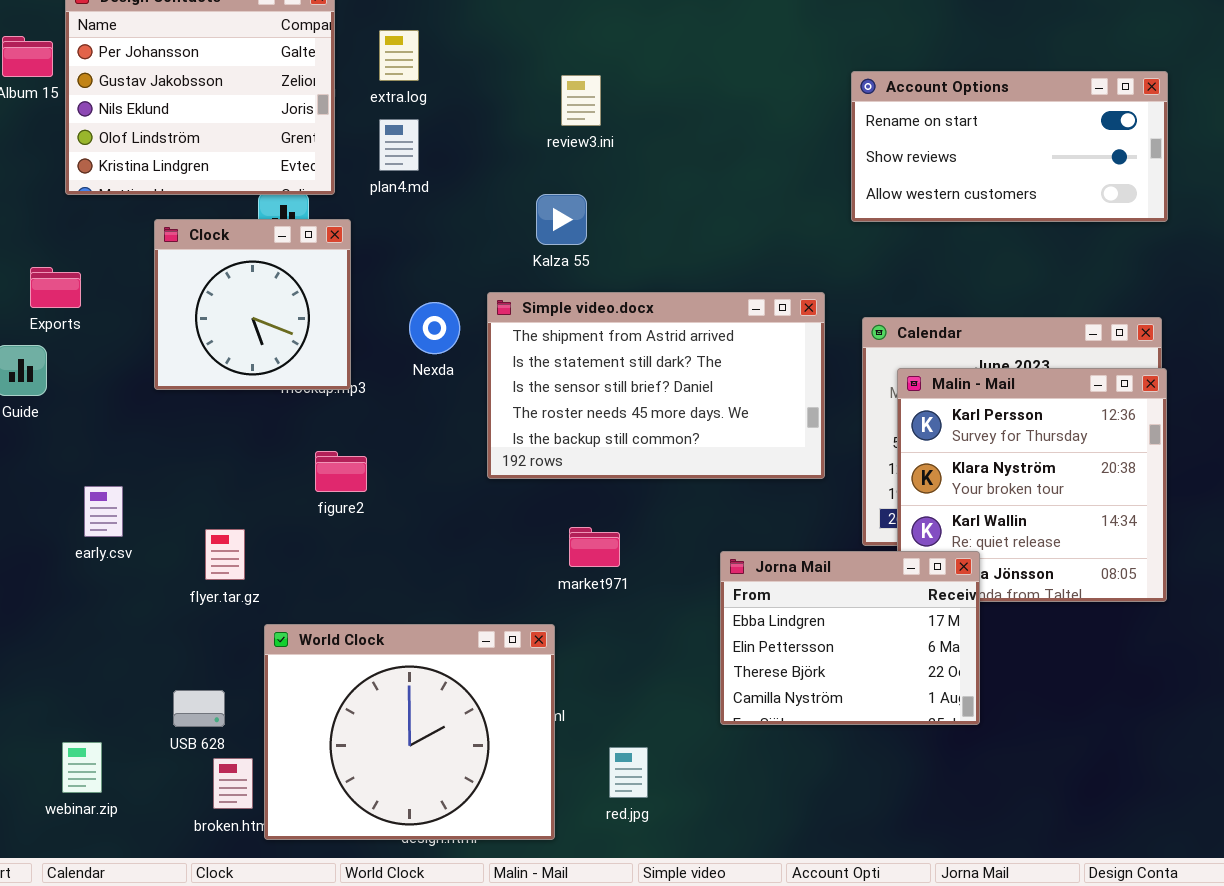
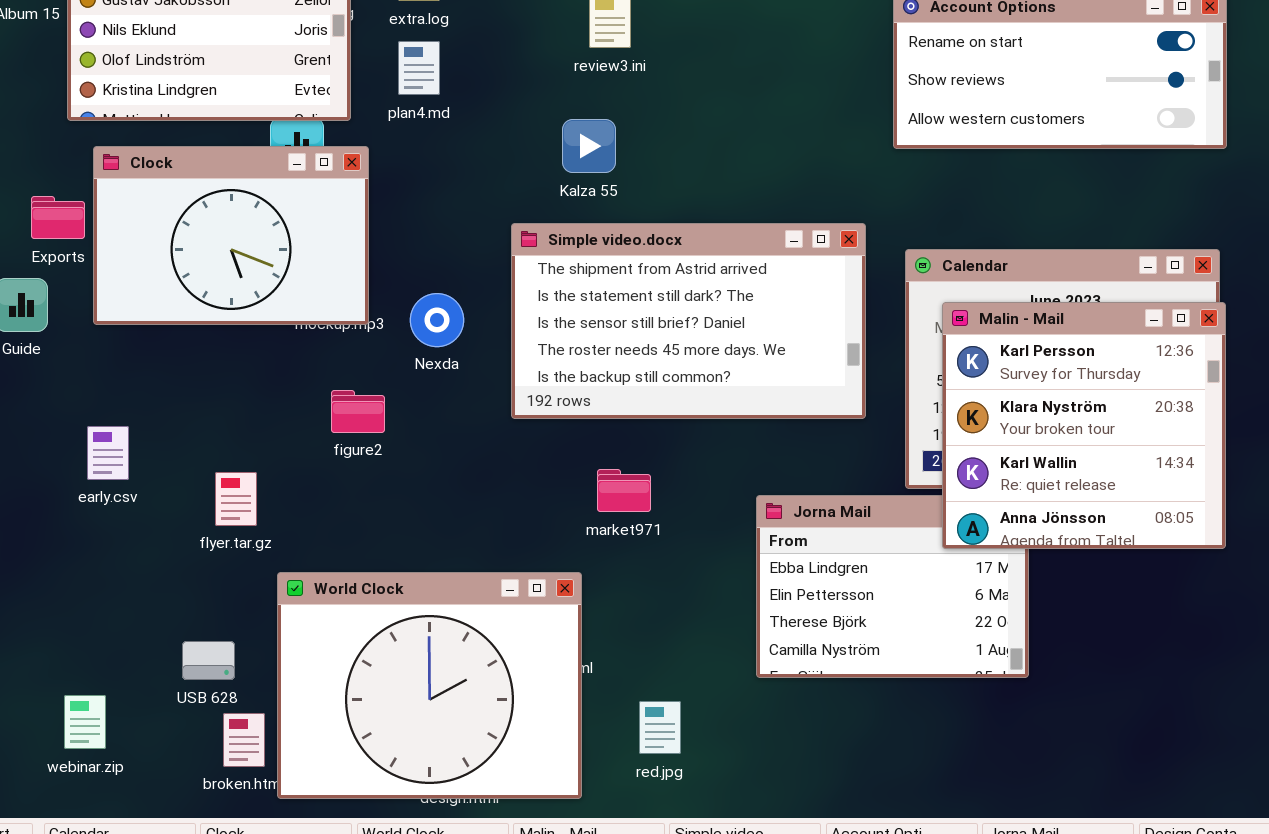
Clock: [154,219,351,390] -> [93,146,369,325], resized
Nexda: [409,302,460,354] -> [410,293,464,347], moved
Malin - Mail: [897,368,1167,602] -> [942,302,1226,549], raised

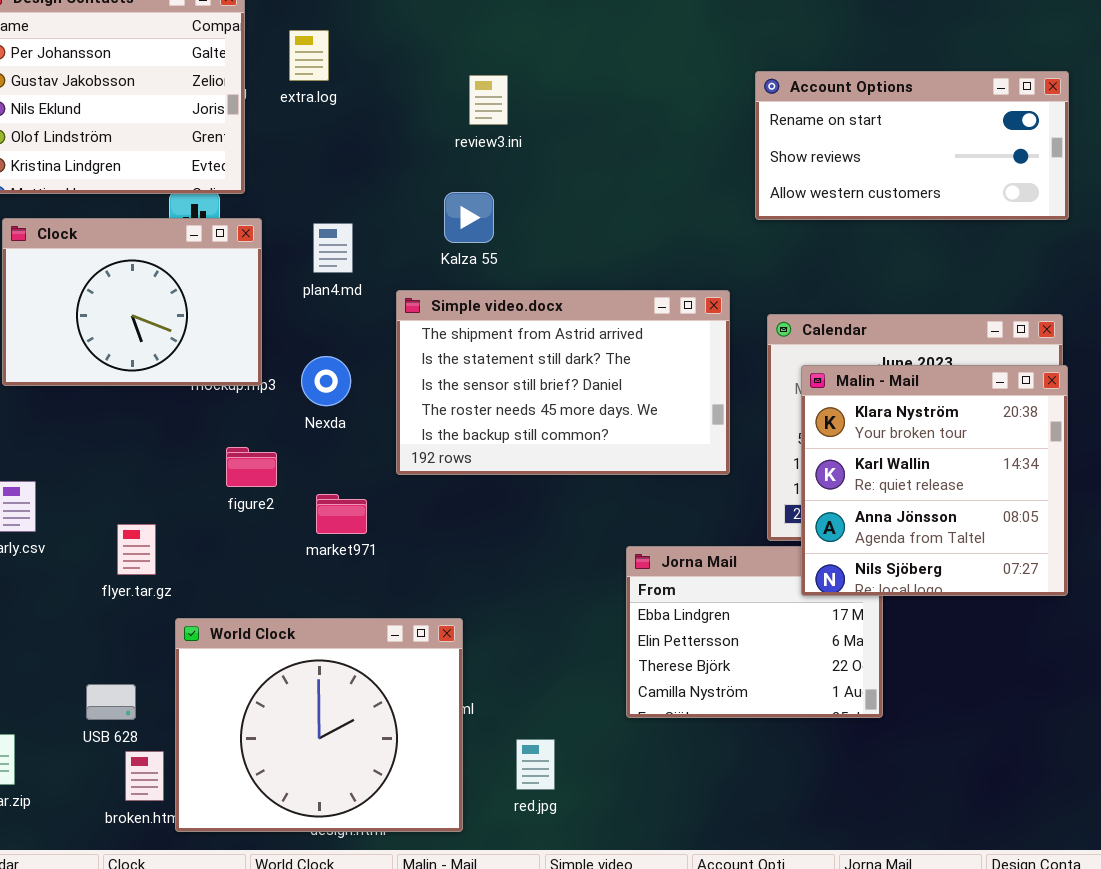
plan4.md: [398,41,440,95] -> [313,223,353,273], moved
Malin - Mail: [942,302,1226,549] -> [801,365,1068,596], scrolled down 1 row
market971: [597,469,651,512] -> [316,494,367,534], moved

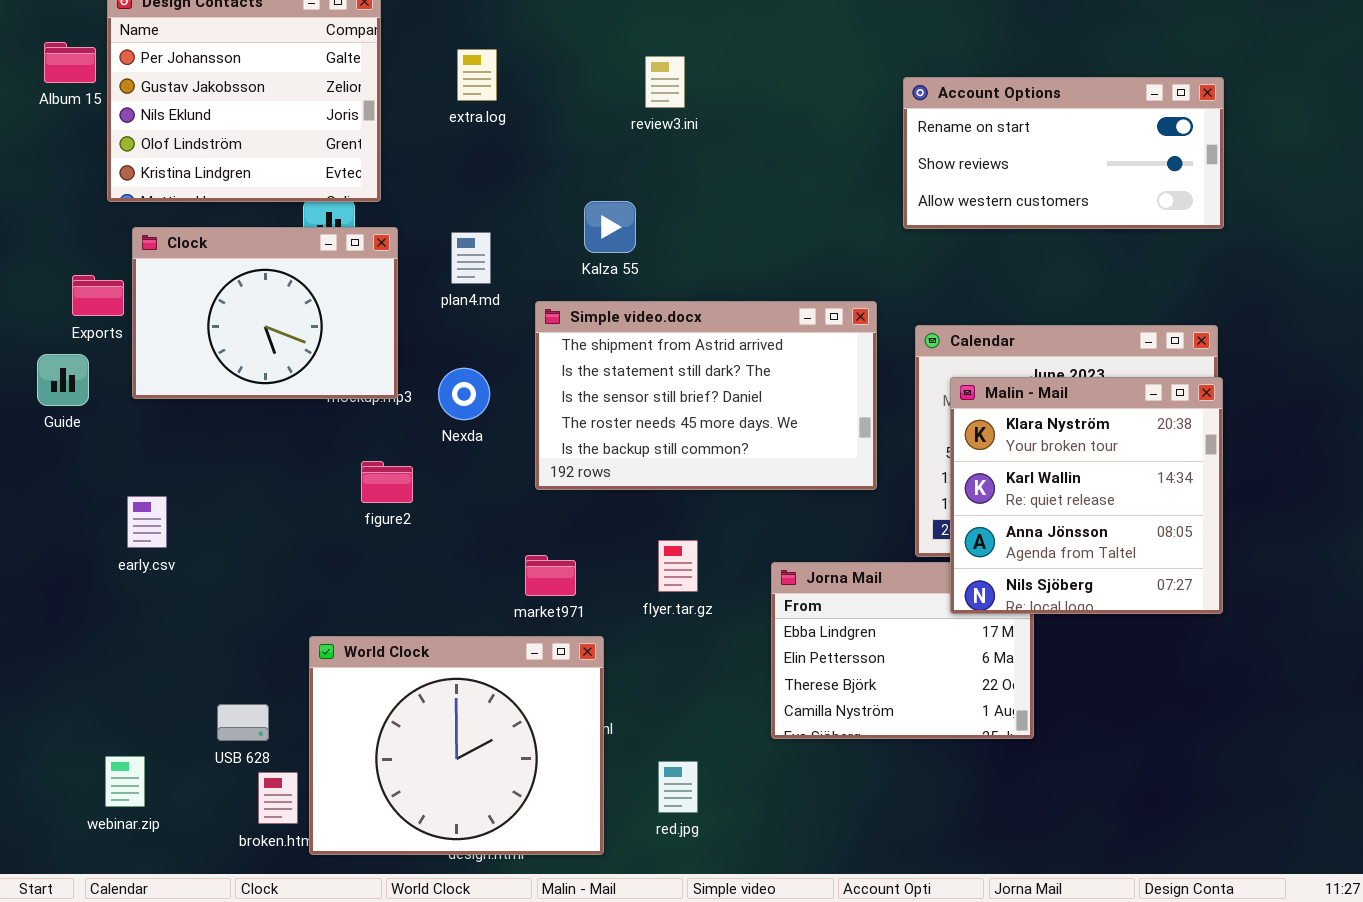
extra.log: [289,30,329,81] -> [457,49,497,101], moved
review3.ini: [469,75,508,125] -> [645,56,685,108], moved
market971: [316,494,367,534] -> [525,555,576,596], moved
flyer.tar.gz: [117,524,156,575] -> [658,540,698,592], moved

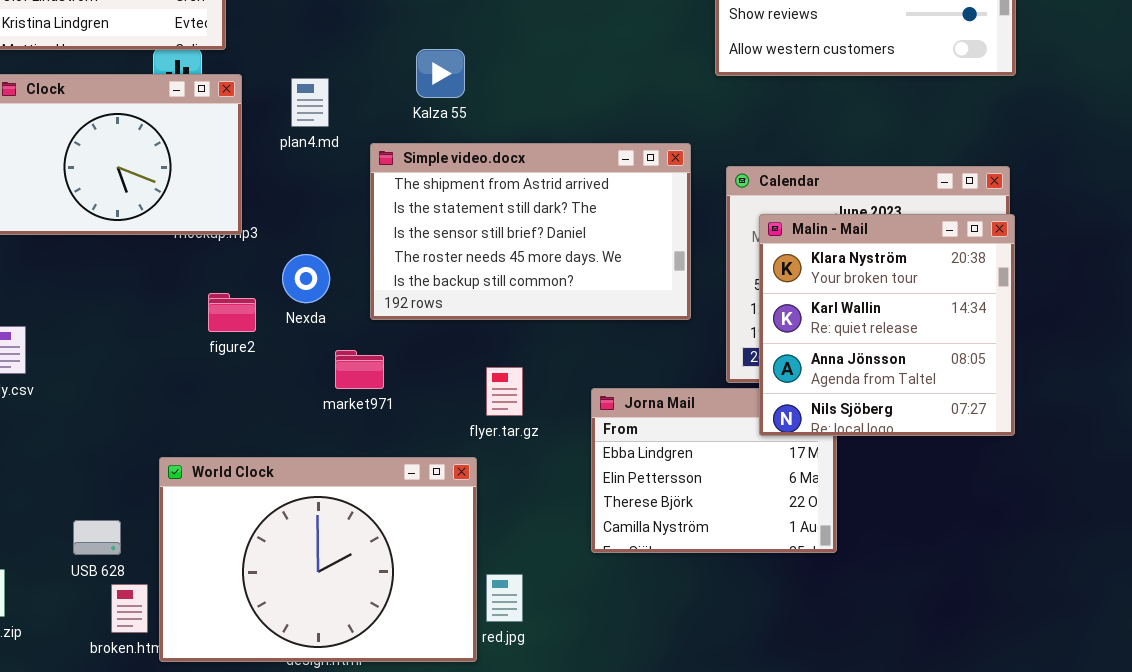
Nexda: [438,368,490,420] -> [282,254,330,303], moved
market971: [525,555,576,596] -> [335,350,384,389], moved
World Clock: [309,636,604,855] -> [159,457,477,662], resized

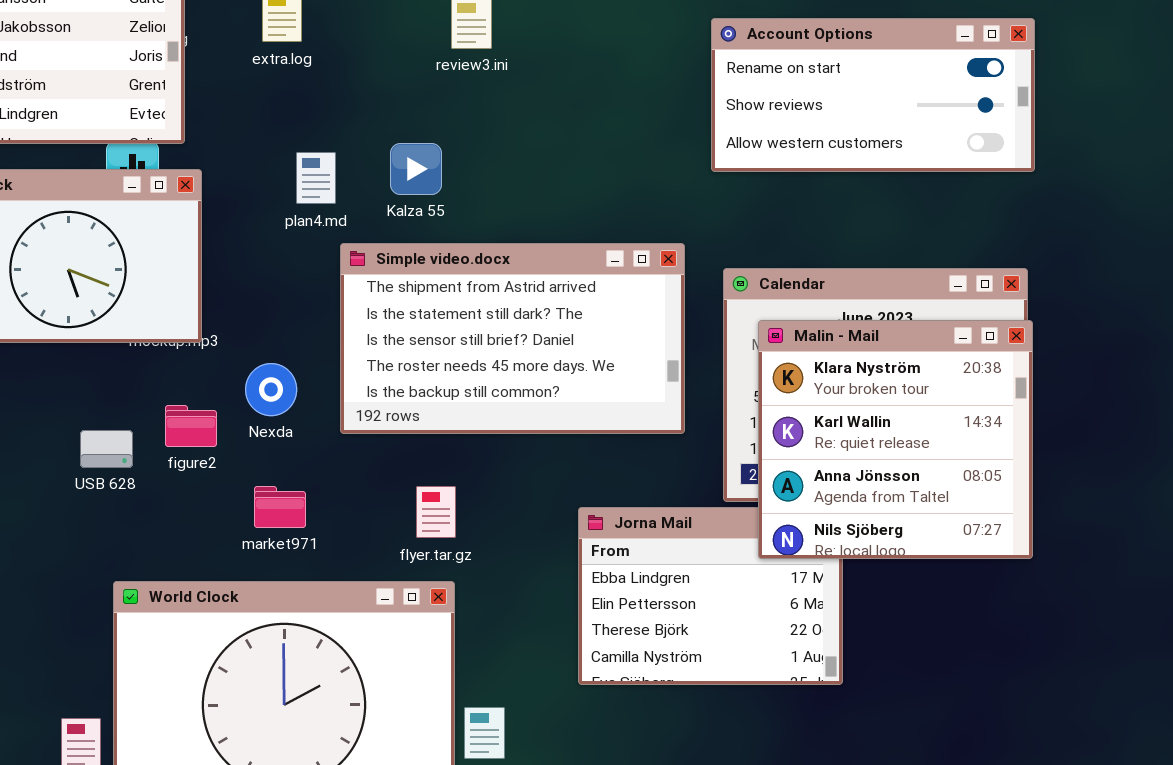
plan4.md: [291,78,329,127] -> [296,152,336,204], moved
market971: [335,350,384,389] -> [254,486,306,528], moved
flyer.tar.gz: [486,367,523,416] -> [416,486,456,538], moved
USB 628: [73,520,121,555] -> [80,430,133,468], moved

